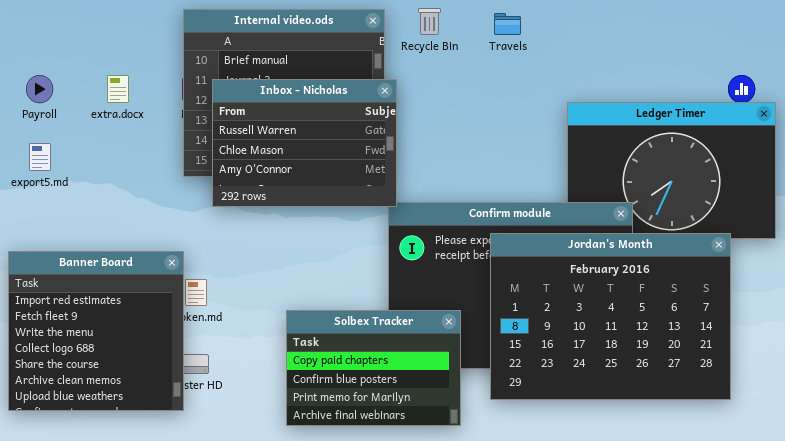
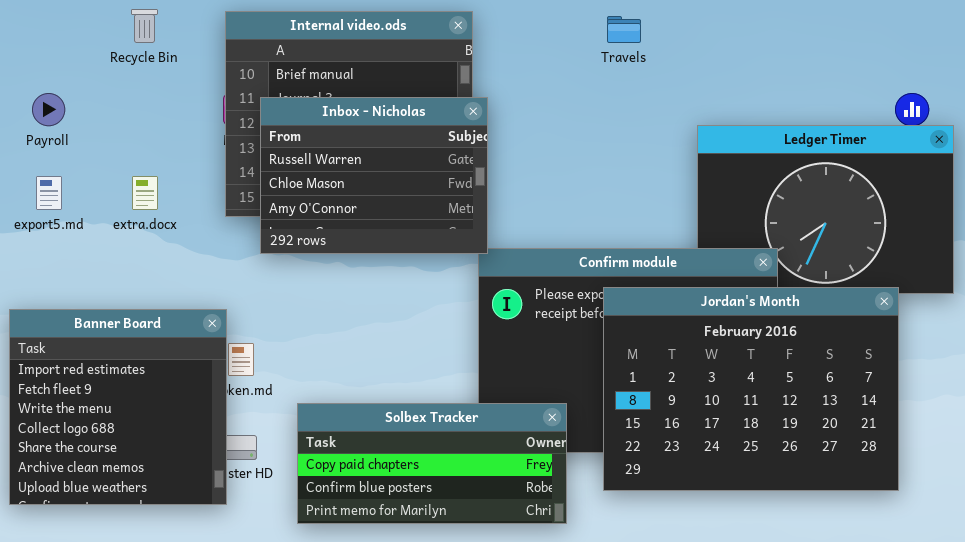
Recycle Bin: [418,8,441,35] -> [131,9,158,43], moved
extra.docx: [107,75,129,103] -> [132,176,158,210], moved
Solbex Tracker: [286,310,461,426] -> [297,403,567,524], resized

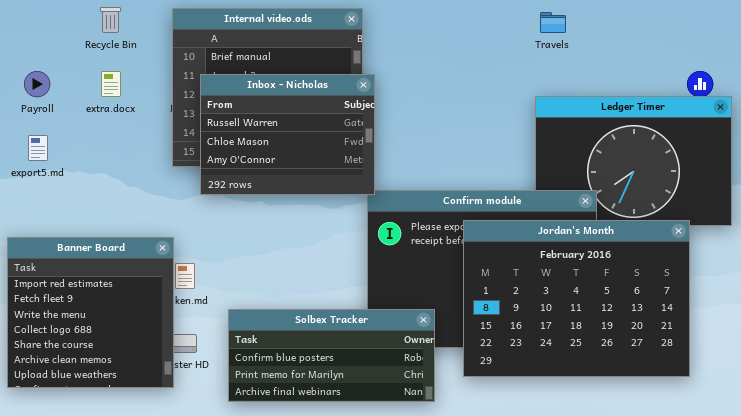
Travels: [607,16,641,43] -> [540,12,566,33], moved
extra.docx: [132,176,158,210] -> [101,71,121,97], moved
Solbex Tracker: [297,403,567,524] -> [228,309,435,402], scrolled down 1 row

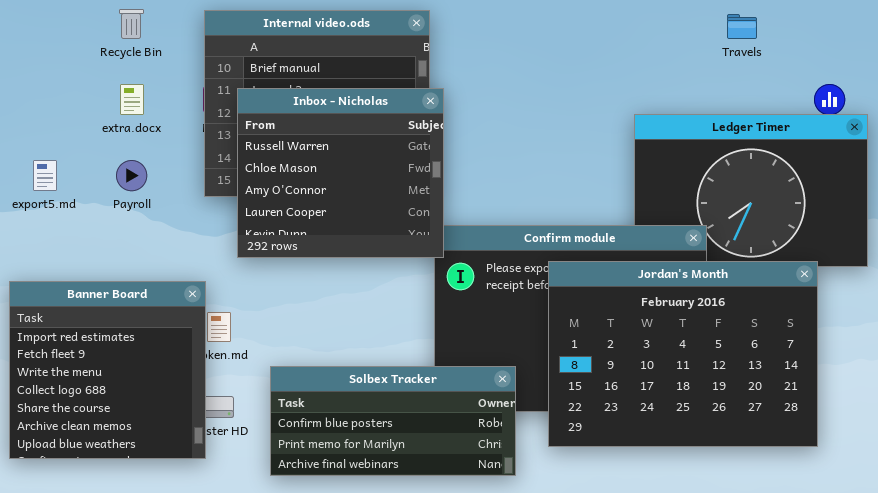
Travels: [540,12,566,33] -> [727,14,757,39], moved
Payroll: [24,71,50,97] -> [116,160,147,191], moved
Inbox - Nicholas: [200,74,375,195] -> [237,88,444,258], resized

